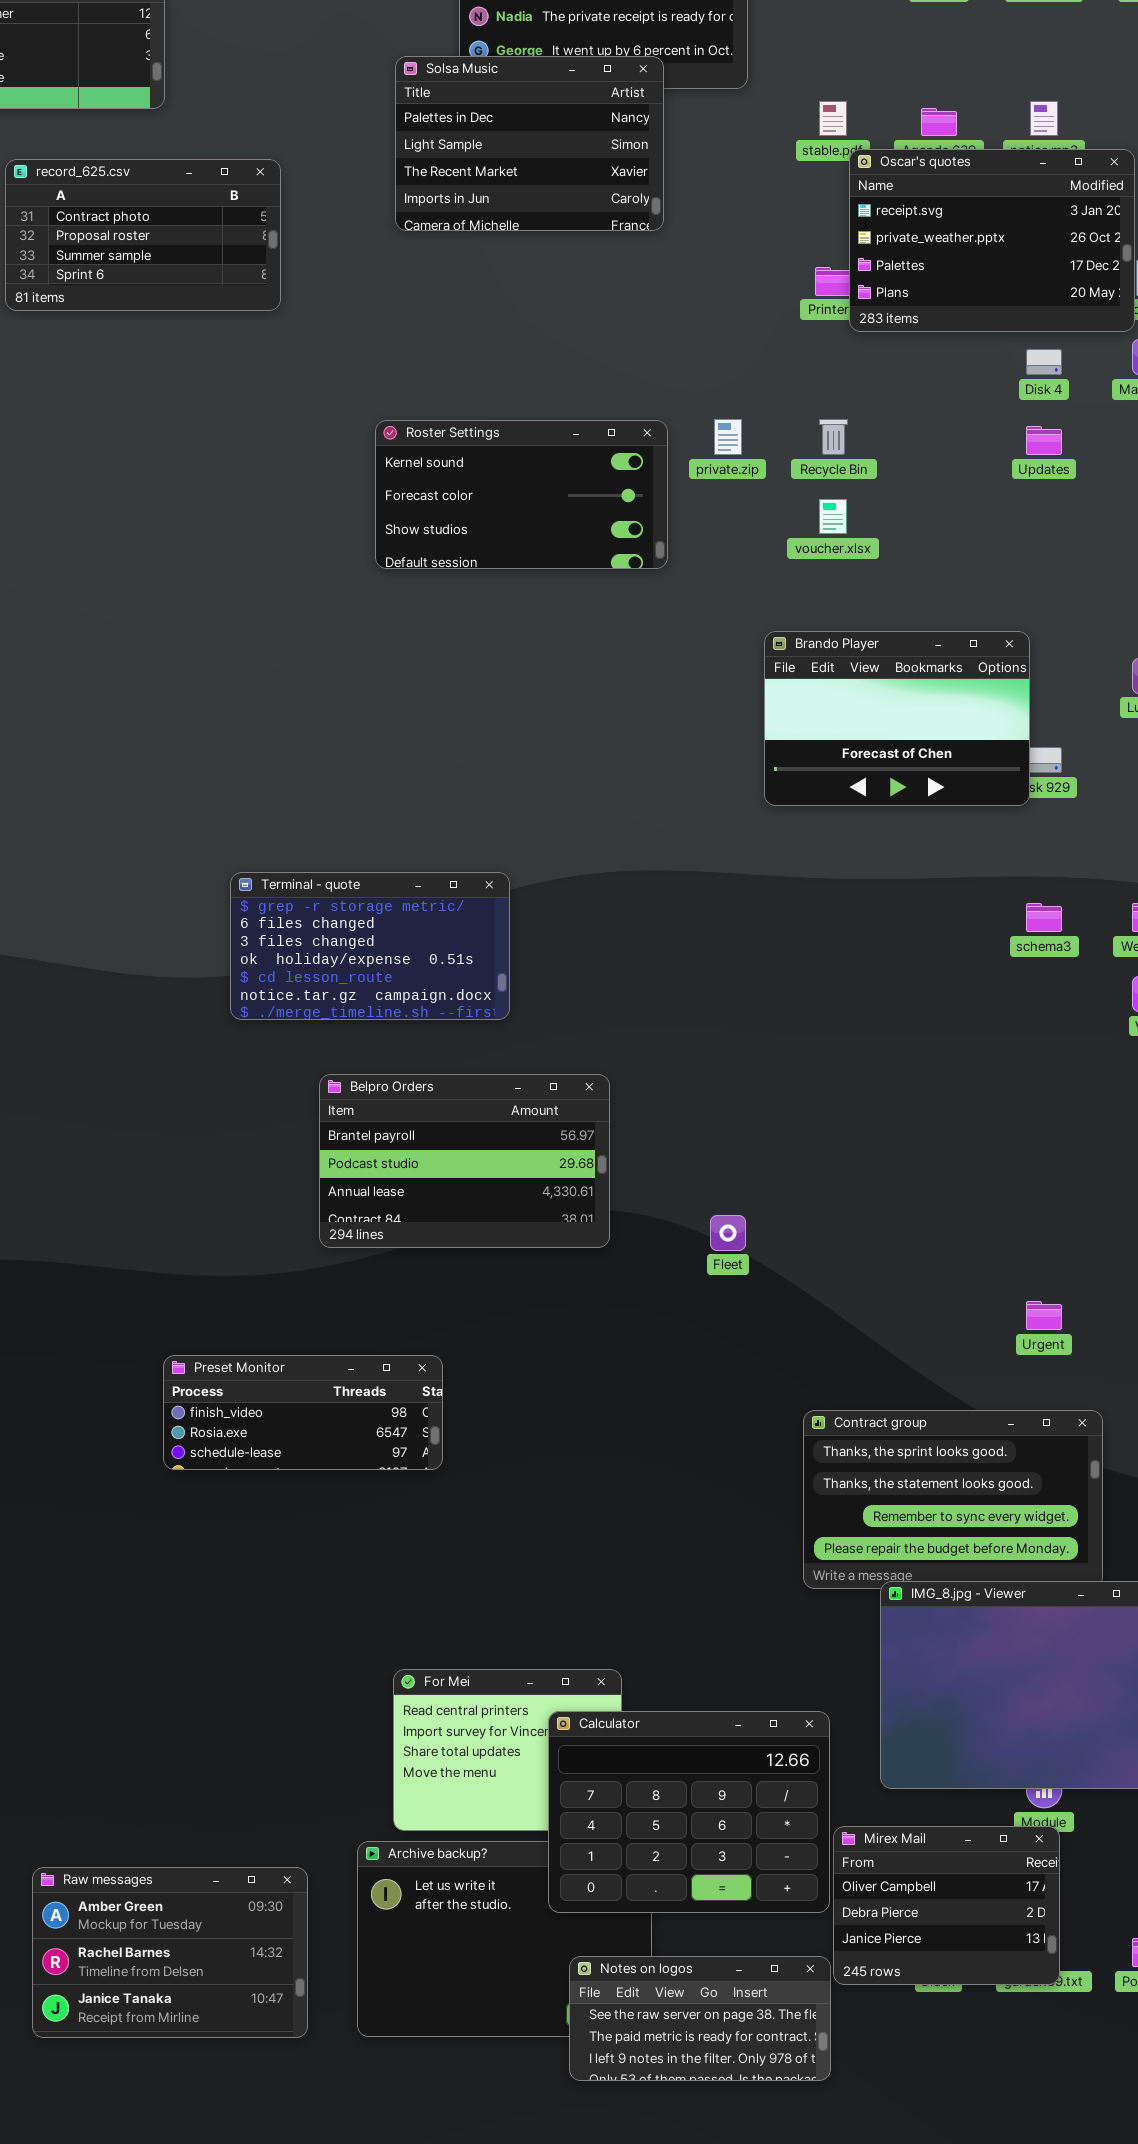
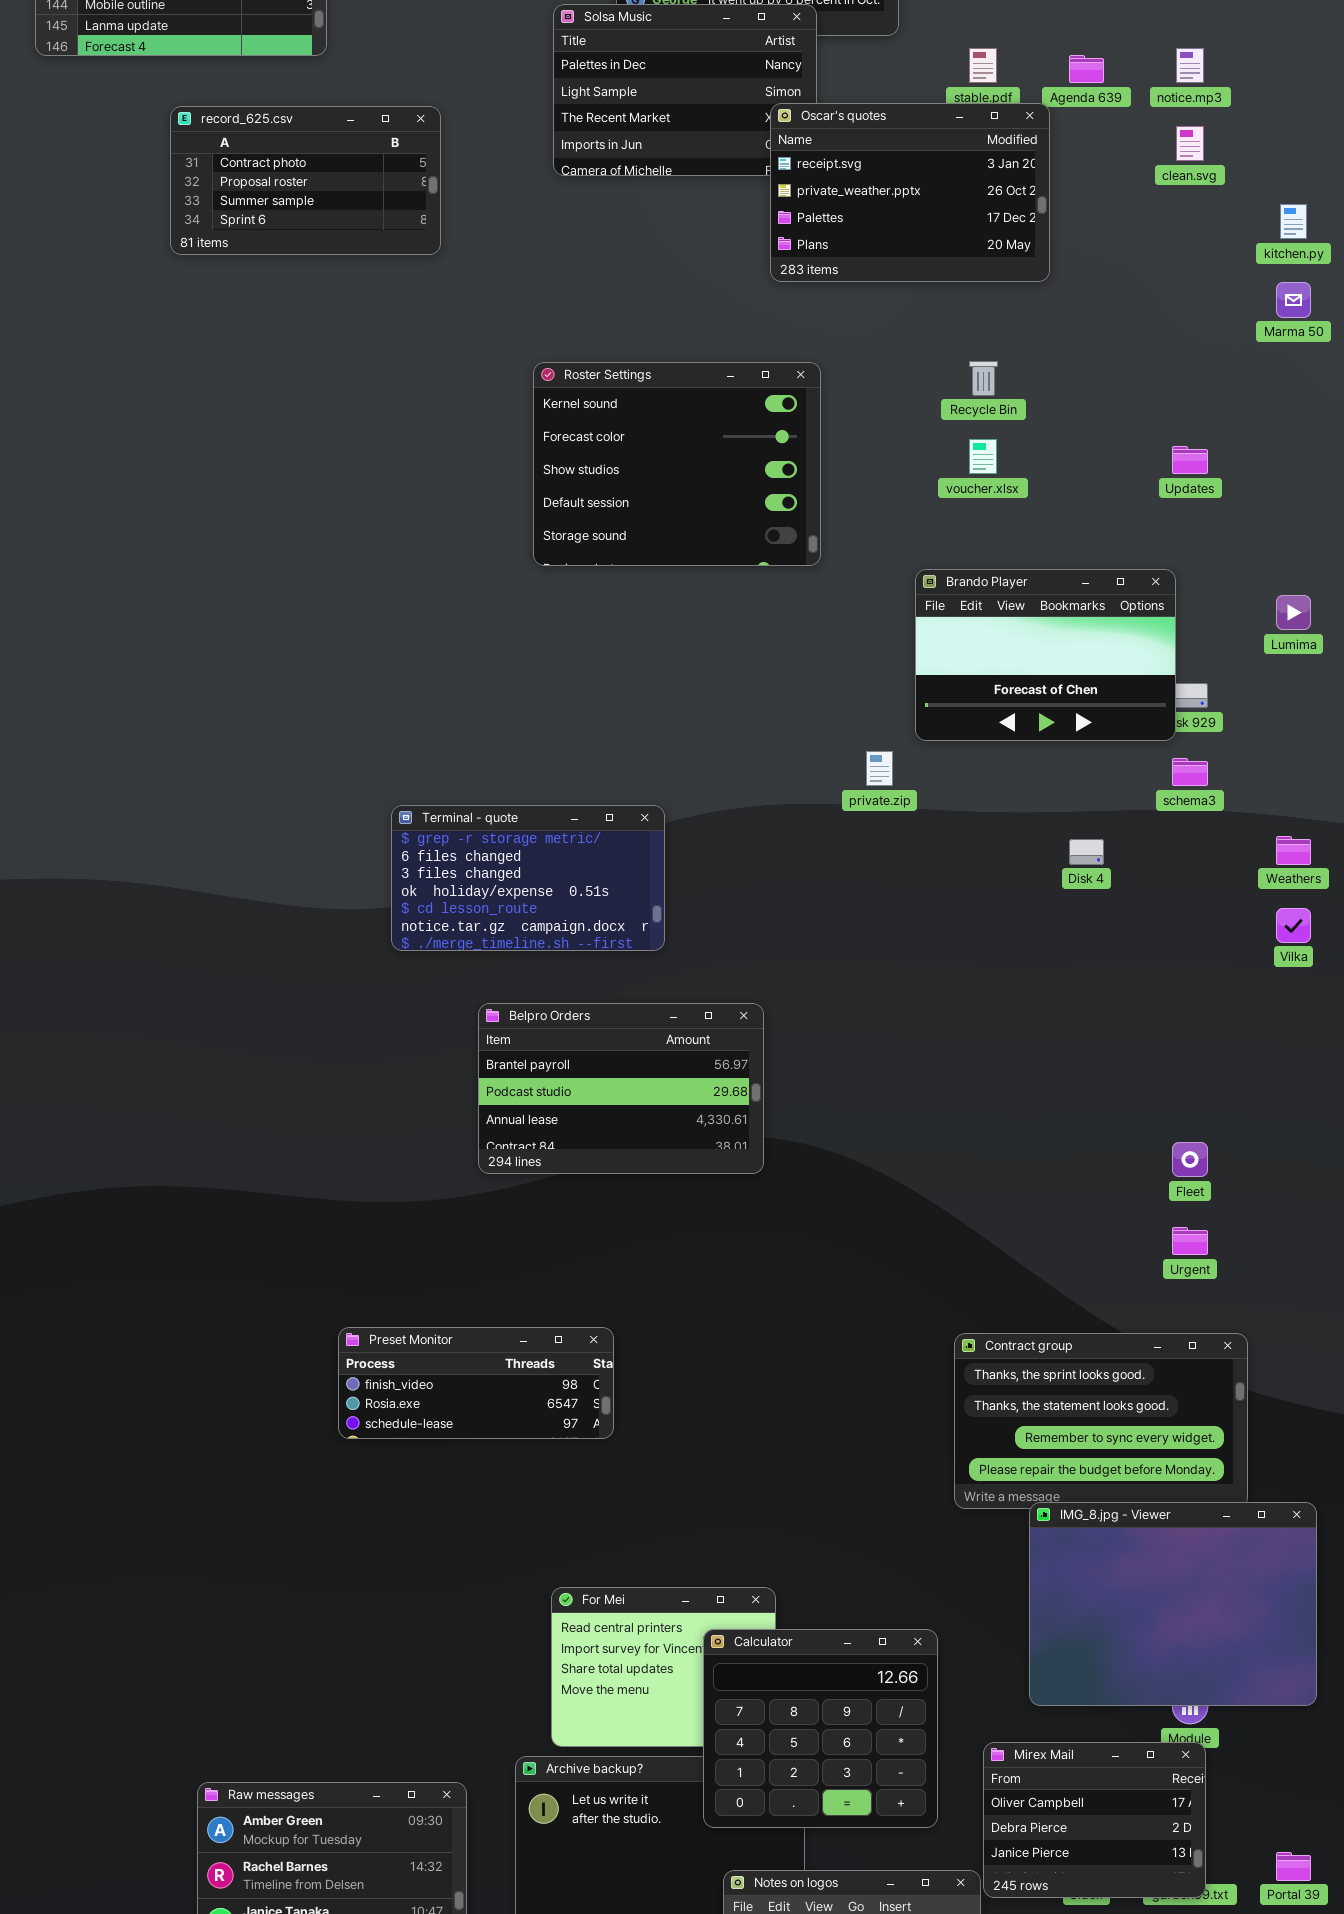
Oscar's quotes: [849,149,1135,332] -> [770,103,1050,282], moved
Disk 4: [1026,349,1062,375] -> [1069,839,1104,865], moved
private.zip: [714,419,742,455] -> [866,751,893,786], moved
Roster Settings: [375,420,668,569] -> [533,362,821,566], resized
Updates: [1026,426,1062,455] -> [1172,446,1208,474], moved
schema3: [1026,903,1062,932] -> [1172,758,1208,786], moved
Fleet: [710,1215,746,1251] -> [1172,1142,1208,1177], moved
Preset Monitor: [163,1355,443,1470] -> [338,1327,614,1439], moved
Calculator: [548,1711,830,1913] -> [703,1629,938,1828], resized

